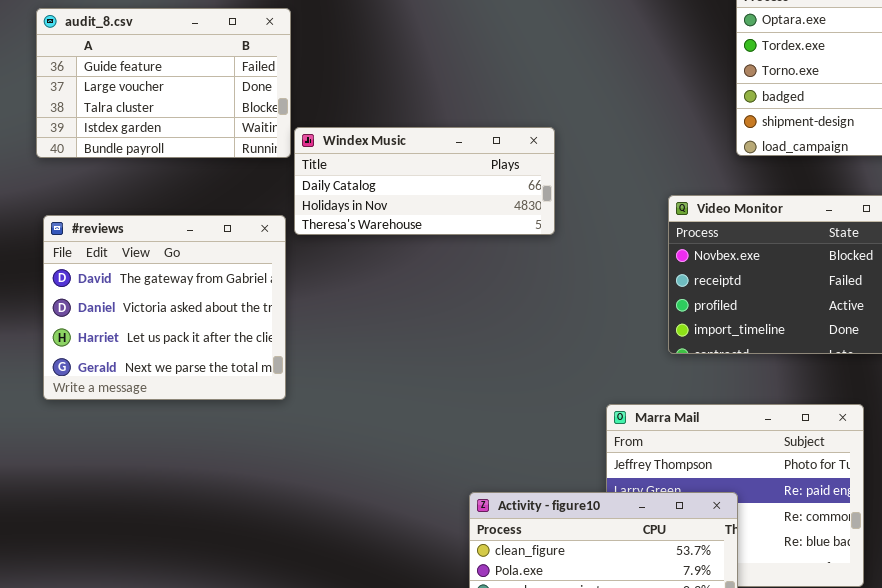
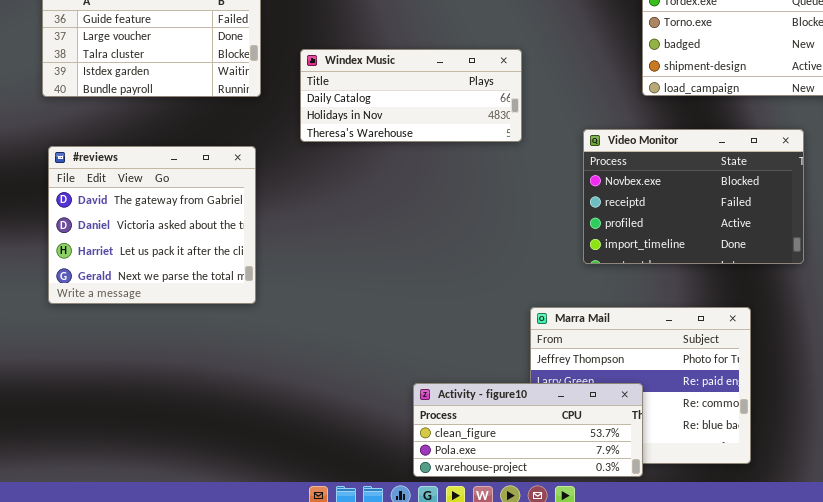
Windex Music: [294,127,555,235] -> [300,49,522,142], moved

